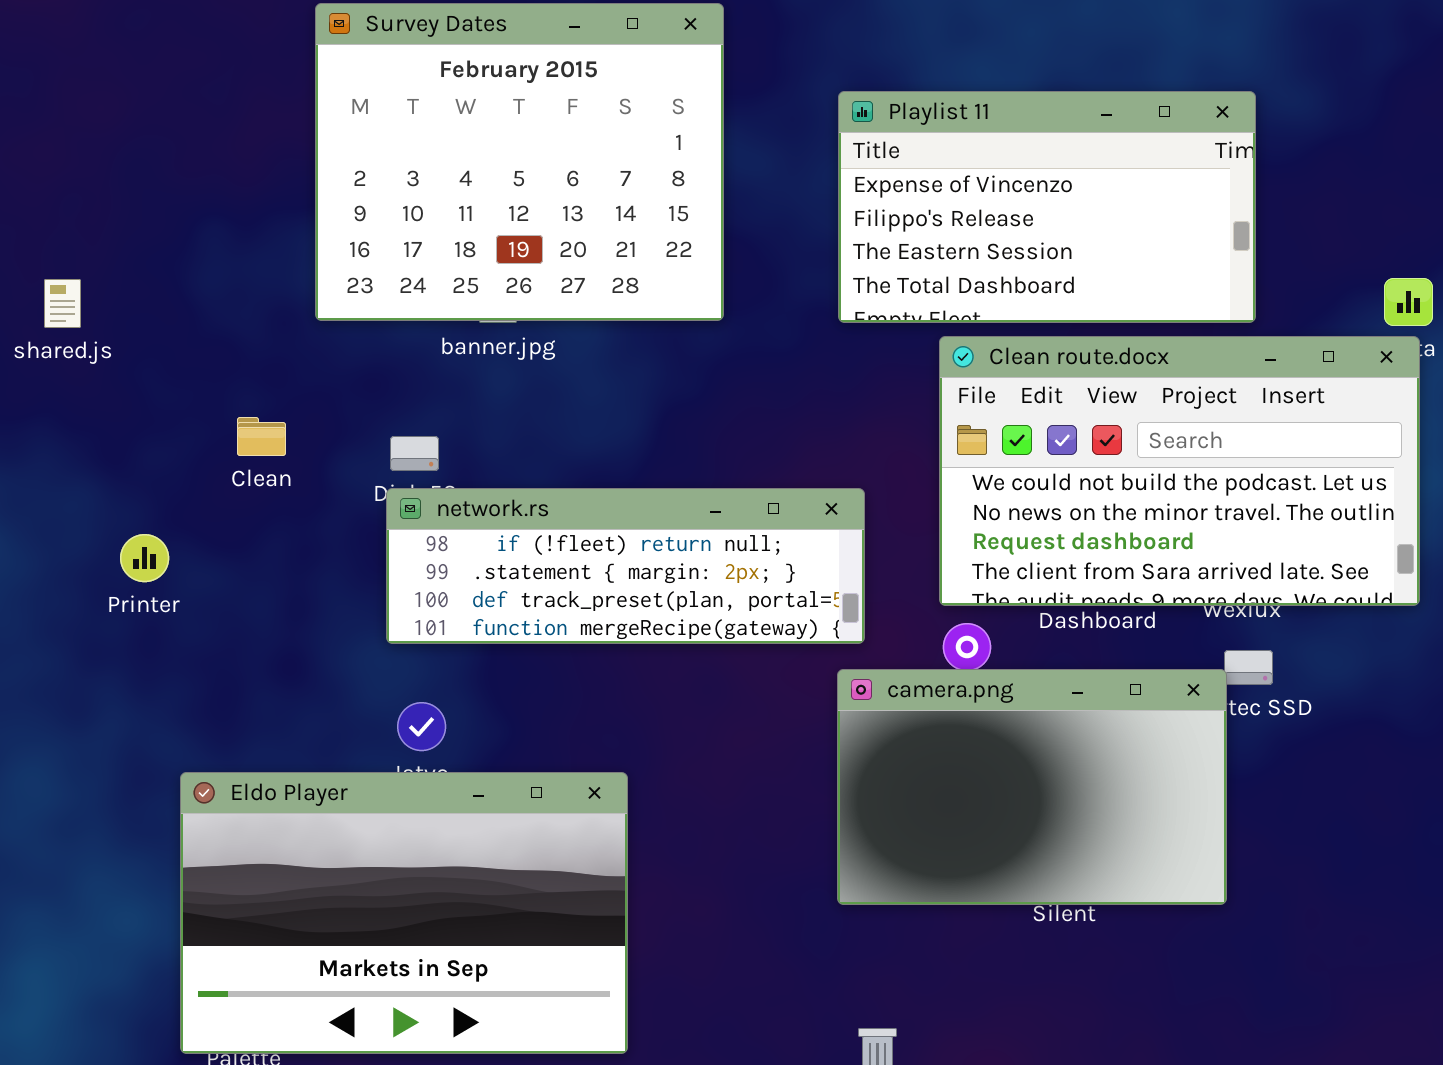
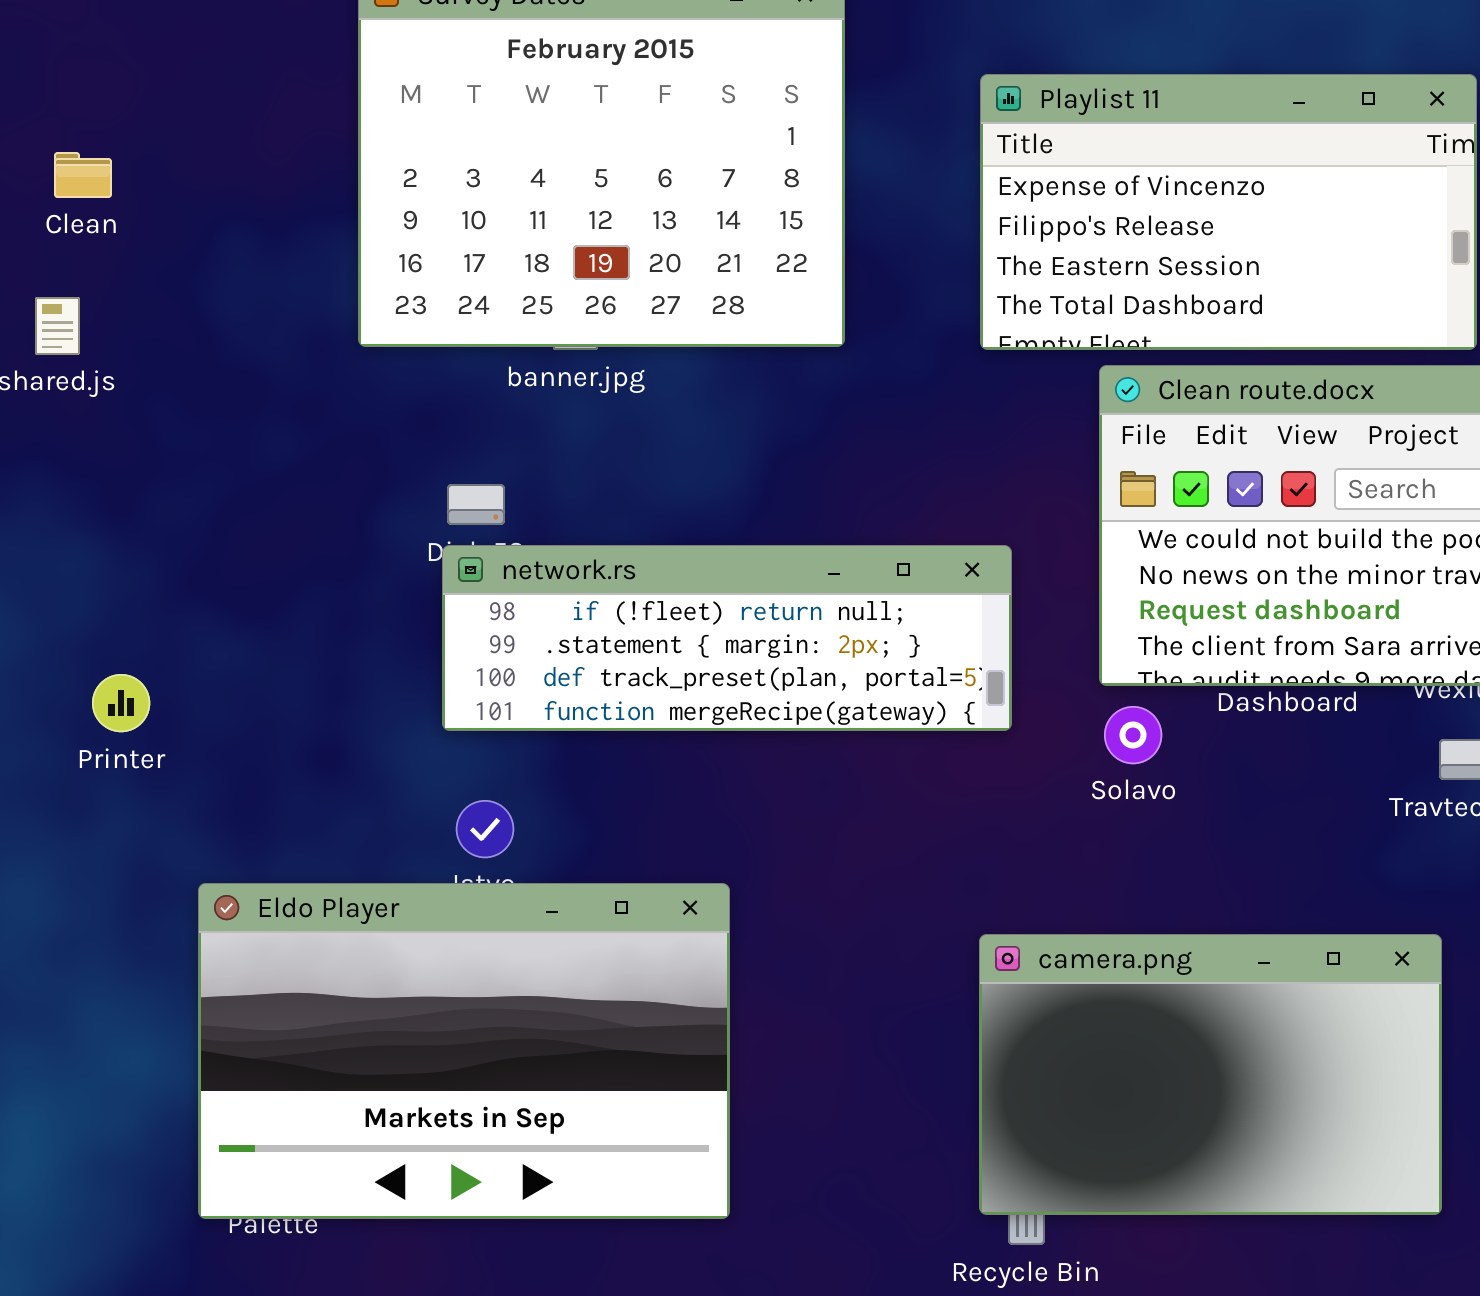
Clean: [237,417,286,456] -> [54,152,112,198], moved
Printer: [120,534,169,582] -> [92,674,150,732], moved
camera.png: [837,669,1227,905] -> [979,934,1442,1215], moved

